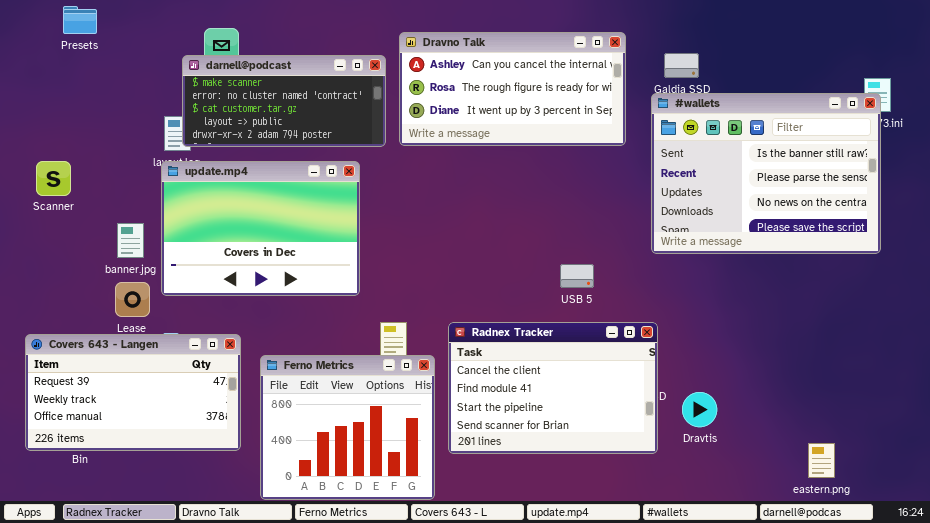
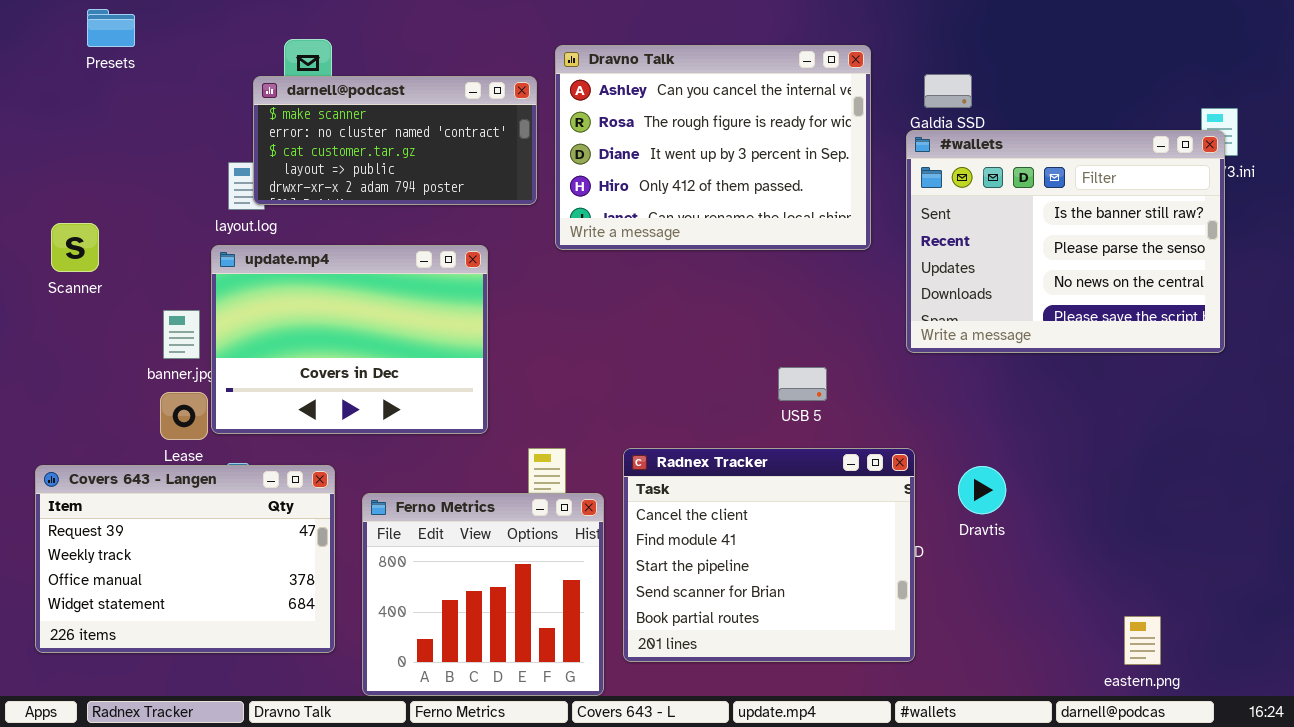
Dravno Talk: [399,32,626,146] -> [555,45,871,250], resized
update.mp4: [161,161,360,296] -> [211,245,488,434], moved
Radnex Tracker: [448,322,658,454] -> [623,448,915,662], resized
Covers 643 - Langen: [25,334,241,451] -> [35,465,335,653], resized
Dravtis: [682,392,717,427] -> [958,466,1006,514], moved

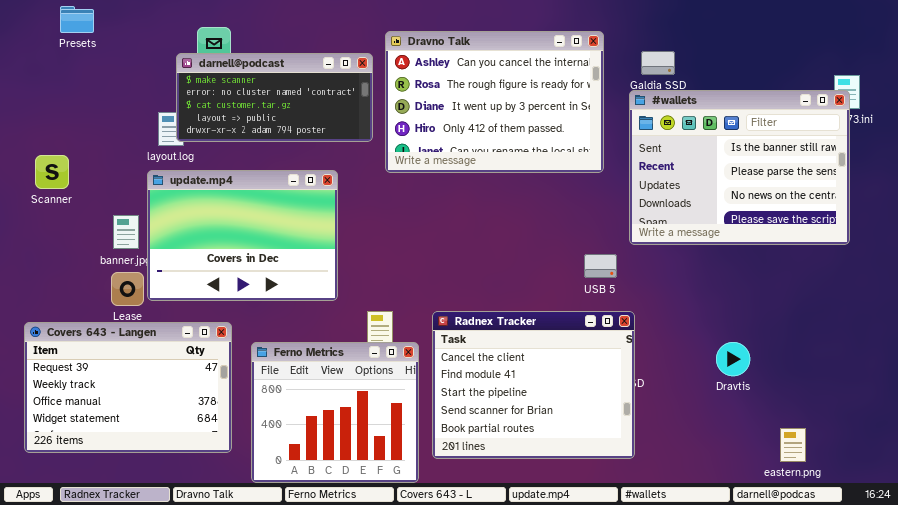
USB 5: [778,367,827,401] -> [584,254,617,278], moved
Dravtis: [958,466,1006,514] -> [716,342,750,376], moved

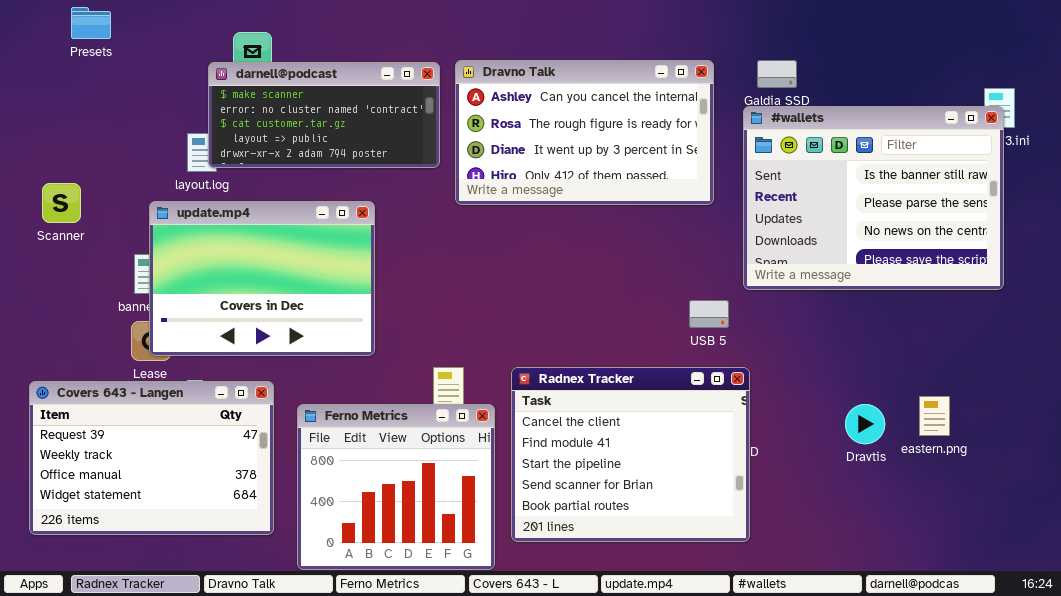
Dravno Talk: [385,31,604,173] -> [455,60,714,205], resized
update.mp4: [147,170,338,301] -> [149,201,375,356], moved
eastern.png: [780,428,806,462] -> [919,396,950,436], moved

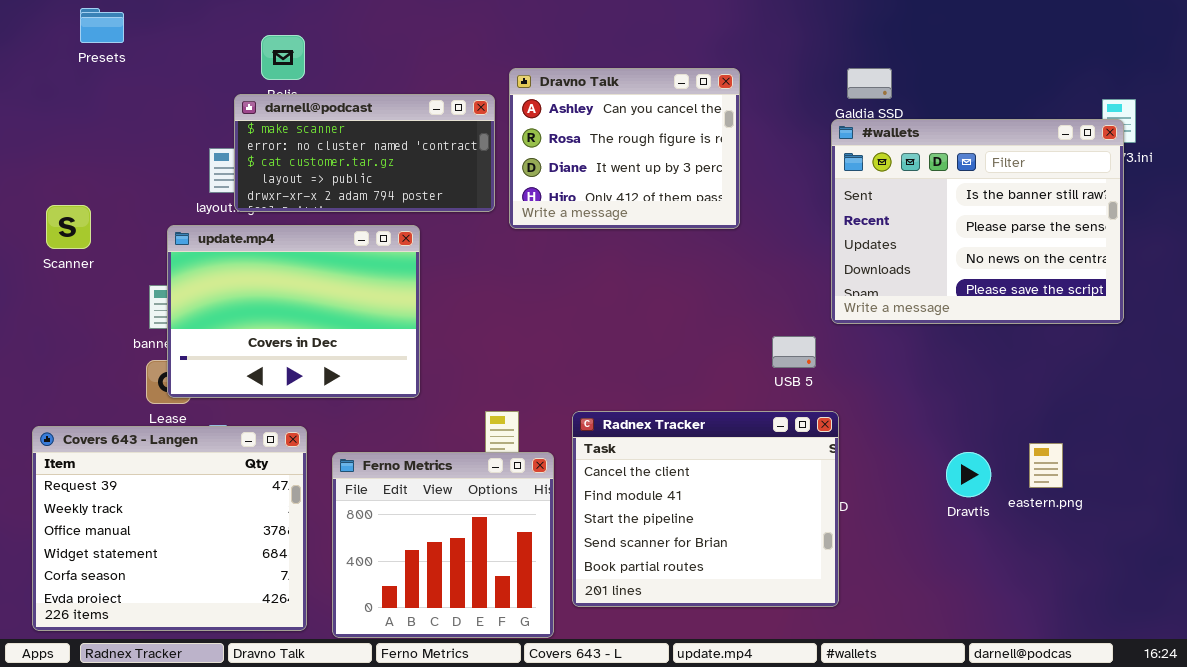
Dravno Talk: [455,60,714,205] -> [509,68,740,229], resized
darnell@podcast: [208,62,440,168] -> [234,94,495,212], moved
Covers 643 - Langen: [29,381,274,535] -> [32,426,307,631], resized

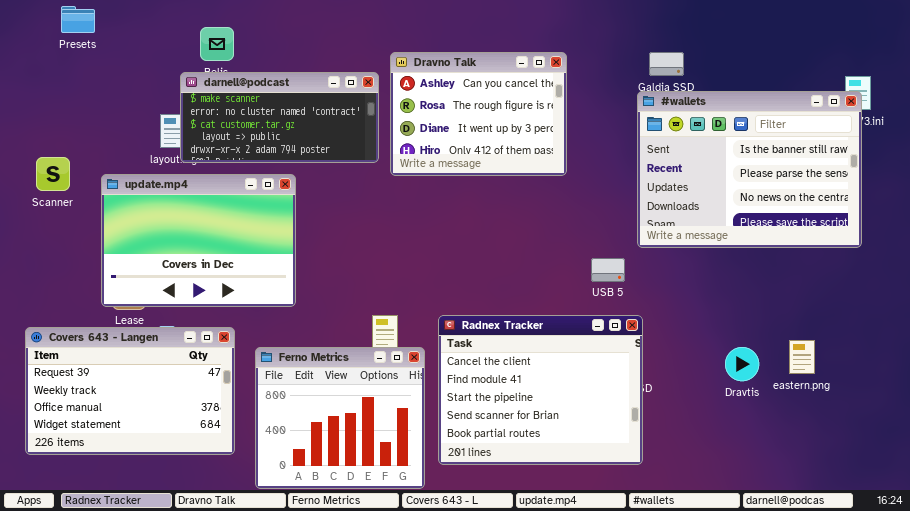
update.mp4: [167,225,420,398] -> [101,174,296,307], moved
Covers 643 - Langen: [32,426,307,631] -> [25,327,235,455], resized

